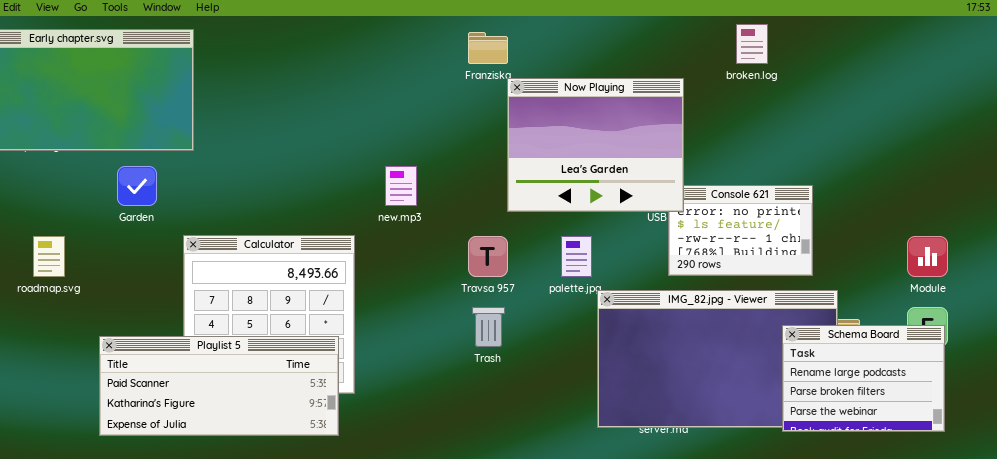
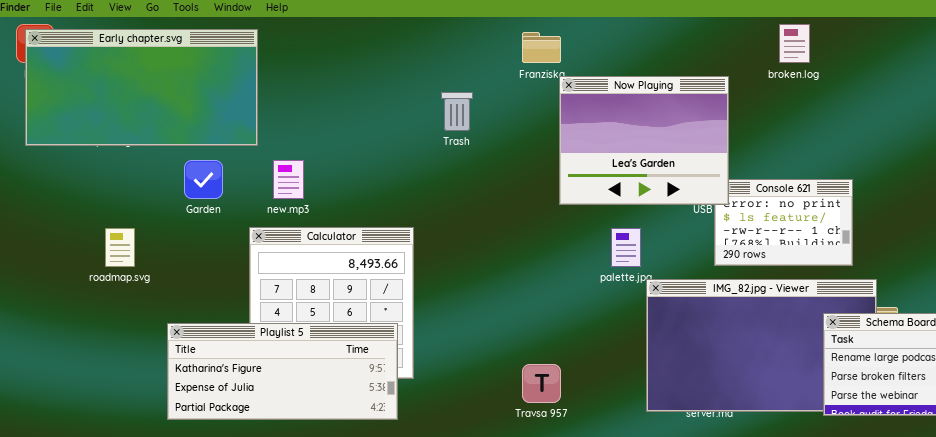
new.mp3: [385,166,417,206] -> [273,160,304,199], moved
Travsa 957: [468,236,508,277] -> [522,364,561,403], moved
Trash: [472,307,505,347] -> [441,92,473,131], moved
Playlist 5: [99,336,339,436] -> [167,323,398,420], scrolled down 1 row

